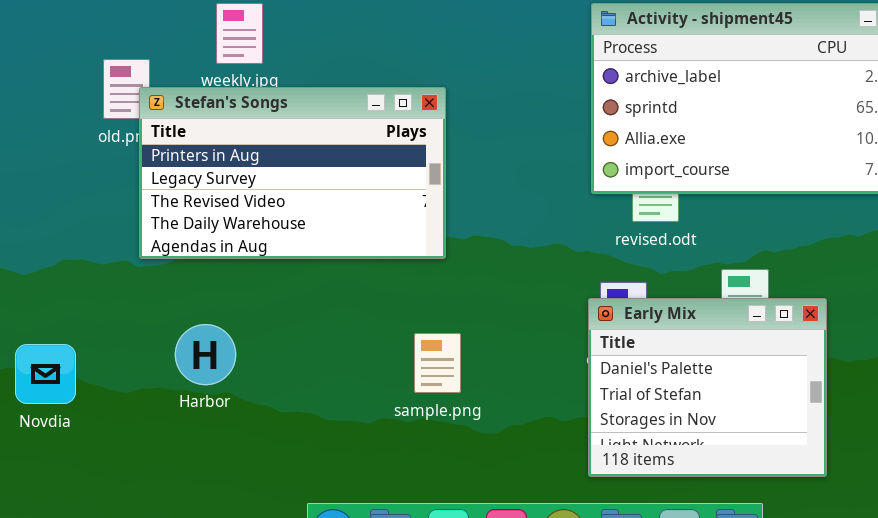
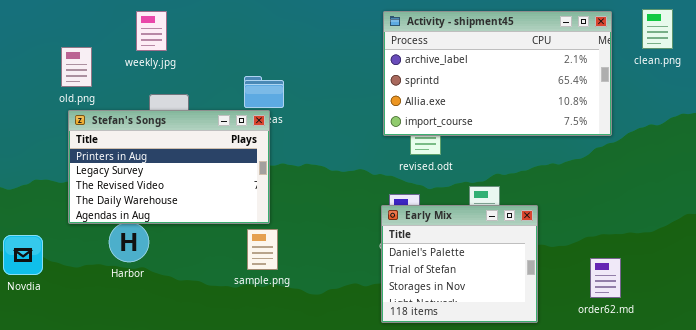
Stefan's Songs: [139,87,446,259] -> [68,110,270,224], moved
sample.png: [414,333,461,393] -> [247,229,278,270], moved

